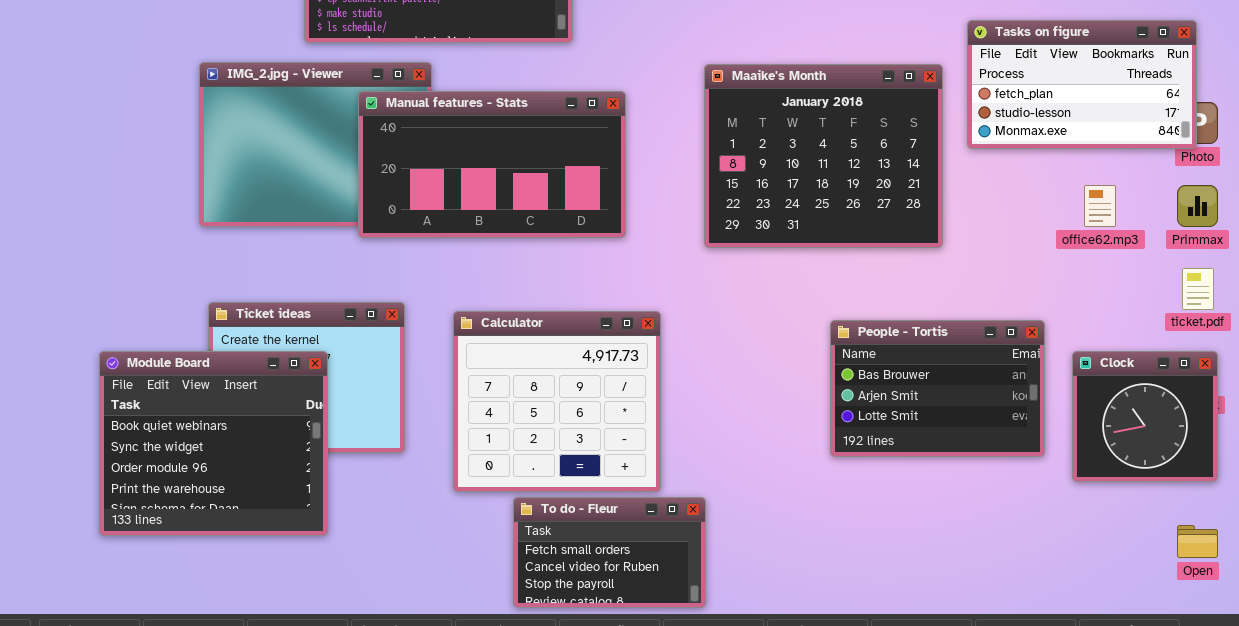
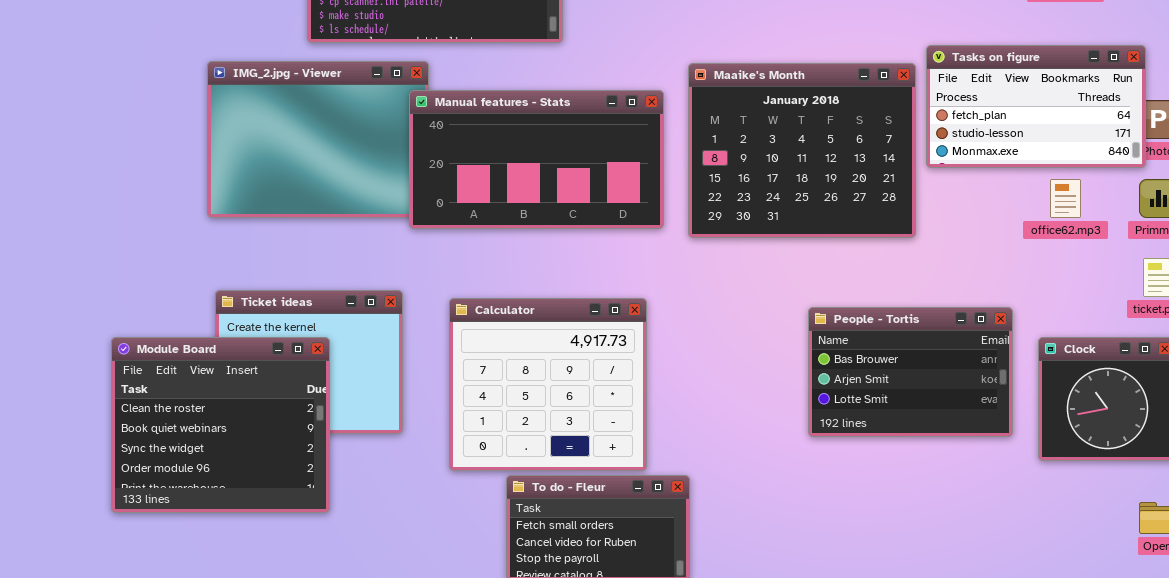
Tasks on figure: [967,20,1197,149] -> [926,45,1146,168], moved
Manual features - Stats: [358,91,626,238] -> [409,90,664,229], moved
Module Board: [99,351,328,536] -> [111,337,330,513], scrolled up 1 row

